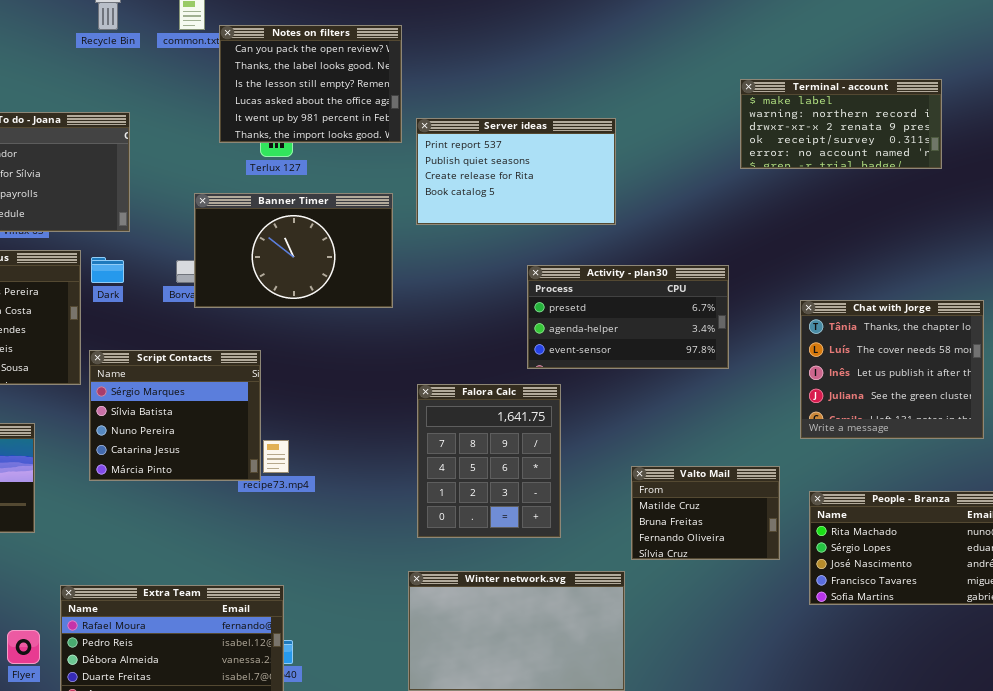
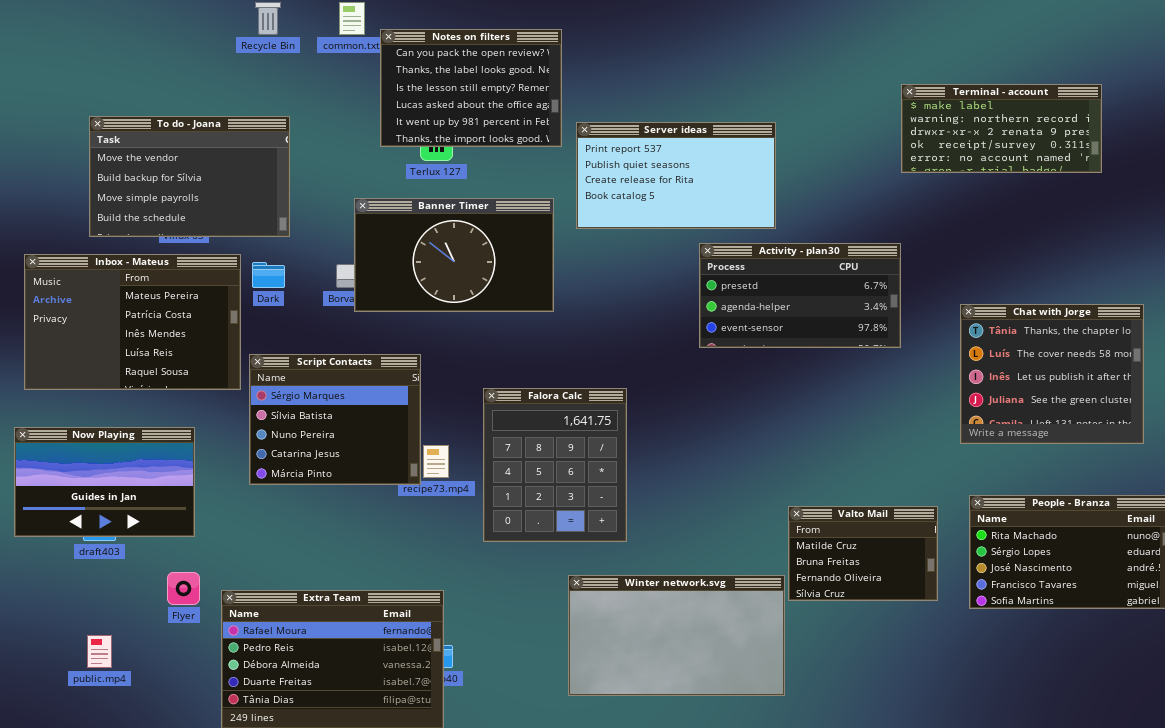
Activity - plan30: [527,265,729,369] -> [699,243,901,348], moved
Falora Calc: [417,384,561,538] -> [483,388,627,542], moved
Valto Mail: [631,466,780,560] -> [788,506,938,601], moved
Flyer: [7,630,40,664] -> [167,572,200,605], moved

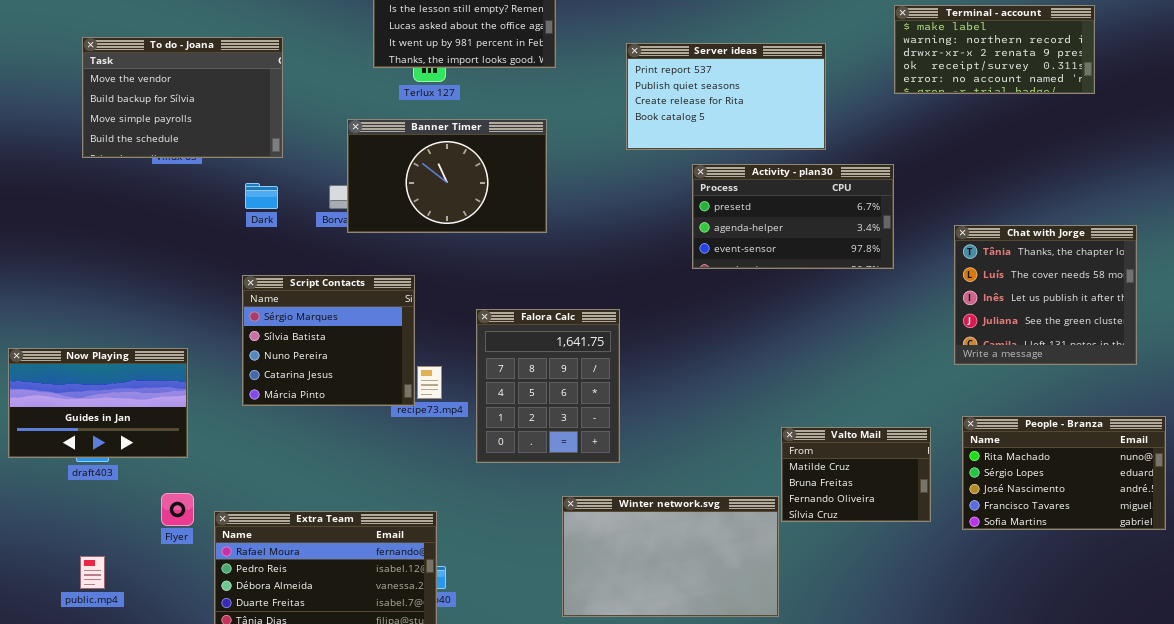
Server ideas: [576,122,776,229] -> [626,43,826,150], moved
Inbox - Mateus: [24,254,241,390] -> none, closed

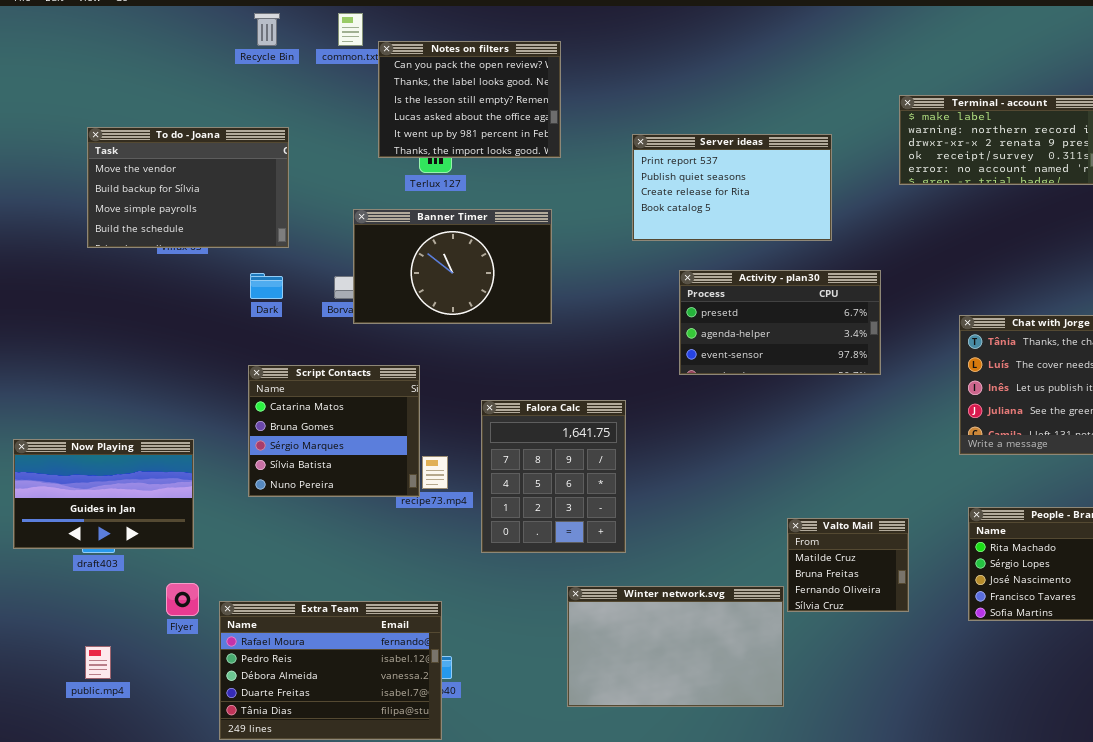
Activity - plan30: [692,164,894,269] -> [679,270,881,375], moved
Script Contacts: [242,275,415,406] -> [248,365,420,497], scrolled up 2 rows
Valto Mail: [781,427,931,522] -> [787,518,909,612], resized

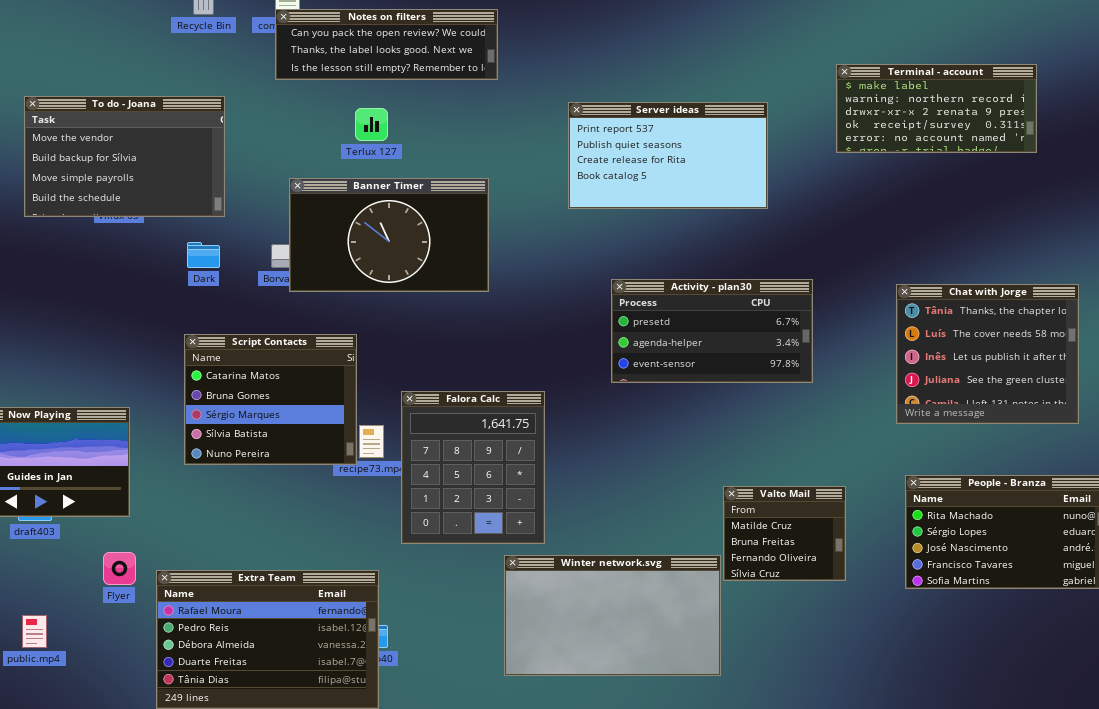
Notes on filters: [378,41,561,158] -> [275,9,498,80], resized
Activity - plan30: [679,270,881,375] -> [611,279,813,383], moved
Falora Calc: [481,400,626,553] -> [401,391,545,544], moved

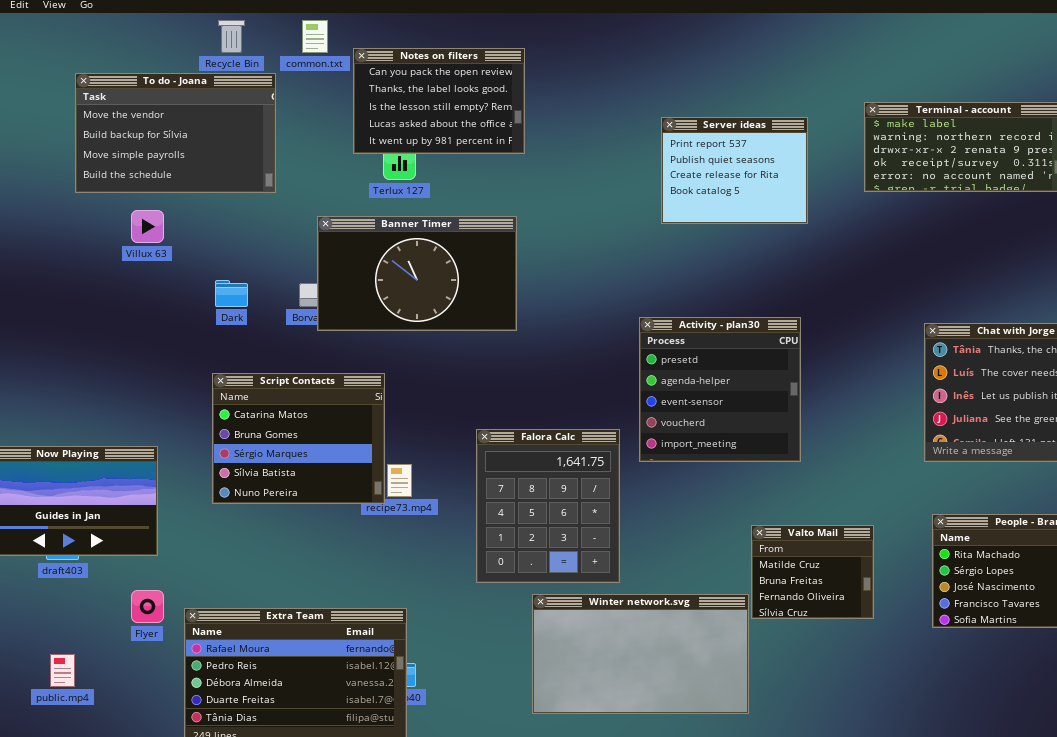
Notes on filters: [275,9,498,80] -> [353,48,525,154], resized
To do - Joana: [24,96,225,217] -> [75,73,276,193], moved
Server ideas: [568,102,768,209] -> [661,117,808,224], moved, resized
Activity - plan30: [611,279,813,383] -> [639,317,801,462], resized
Falora Calc: [401,391,545,544] -> [476,429,620,583], moved

